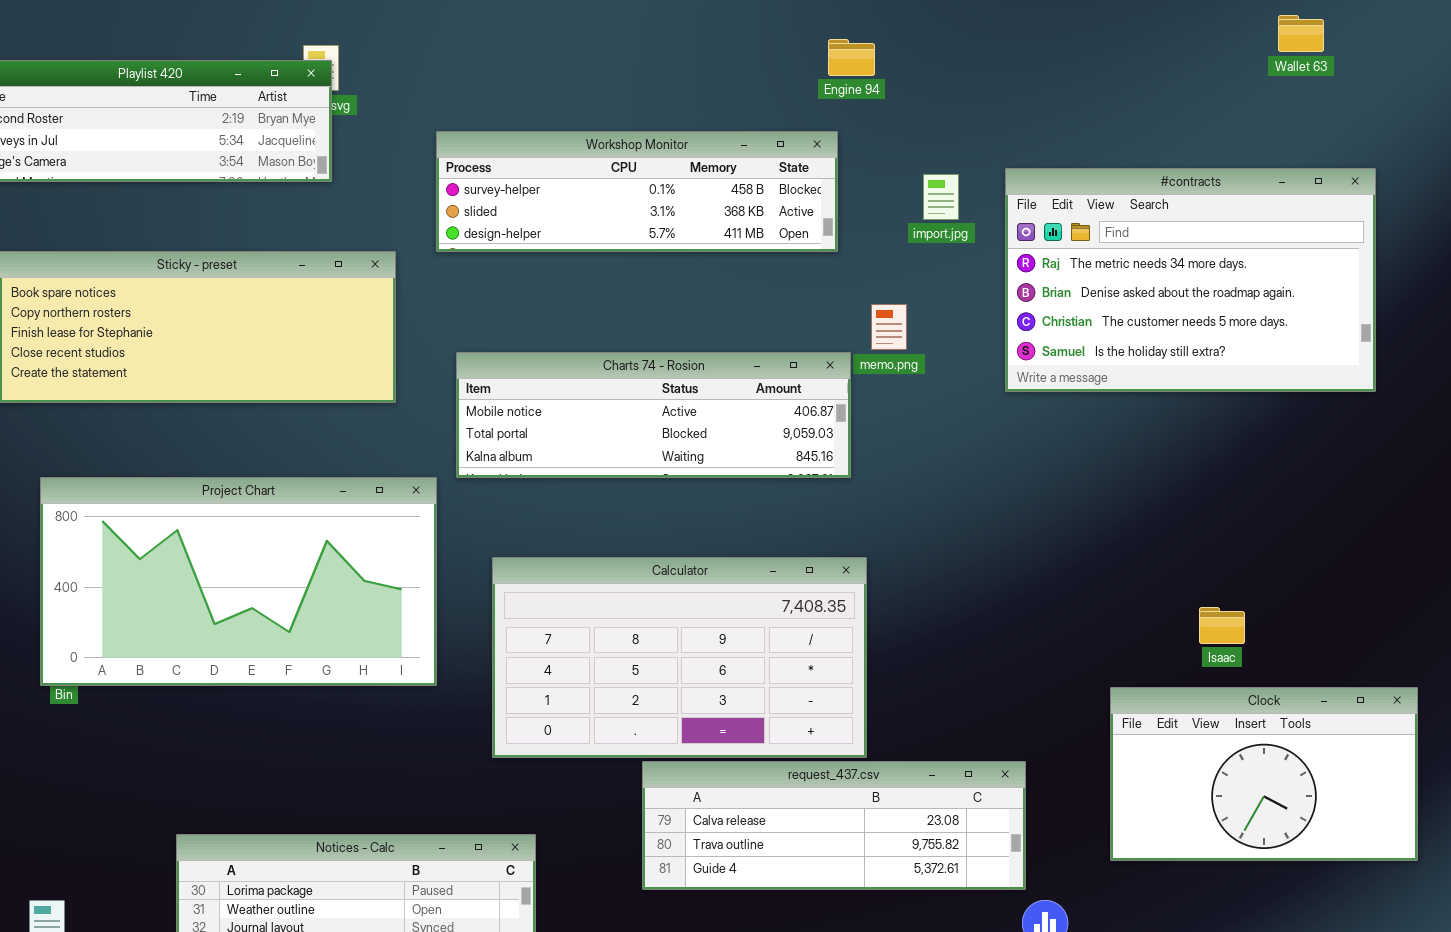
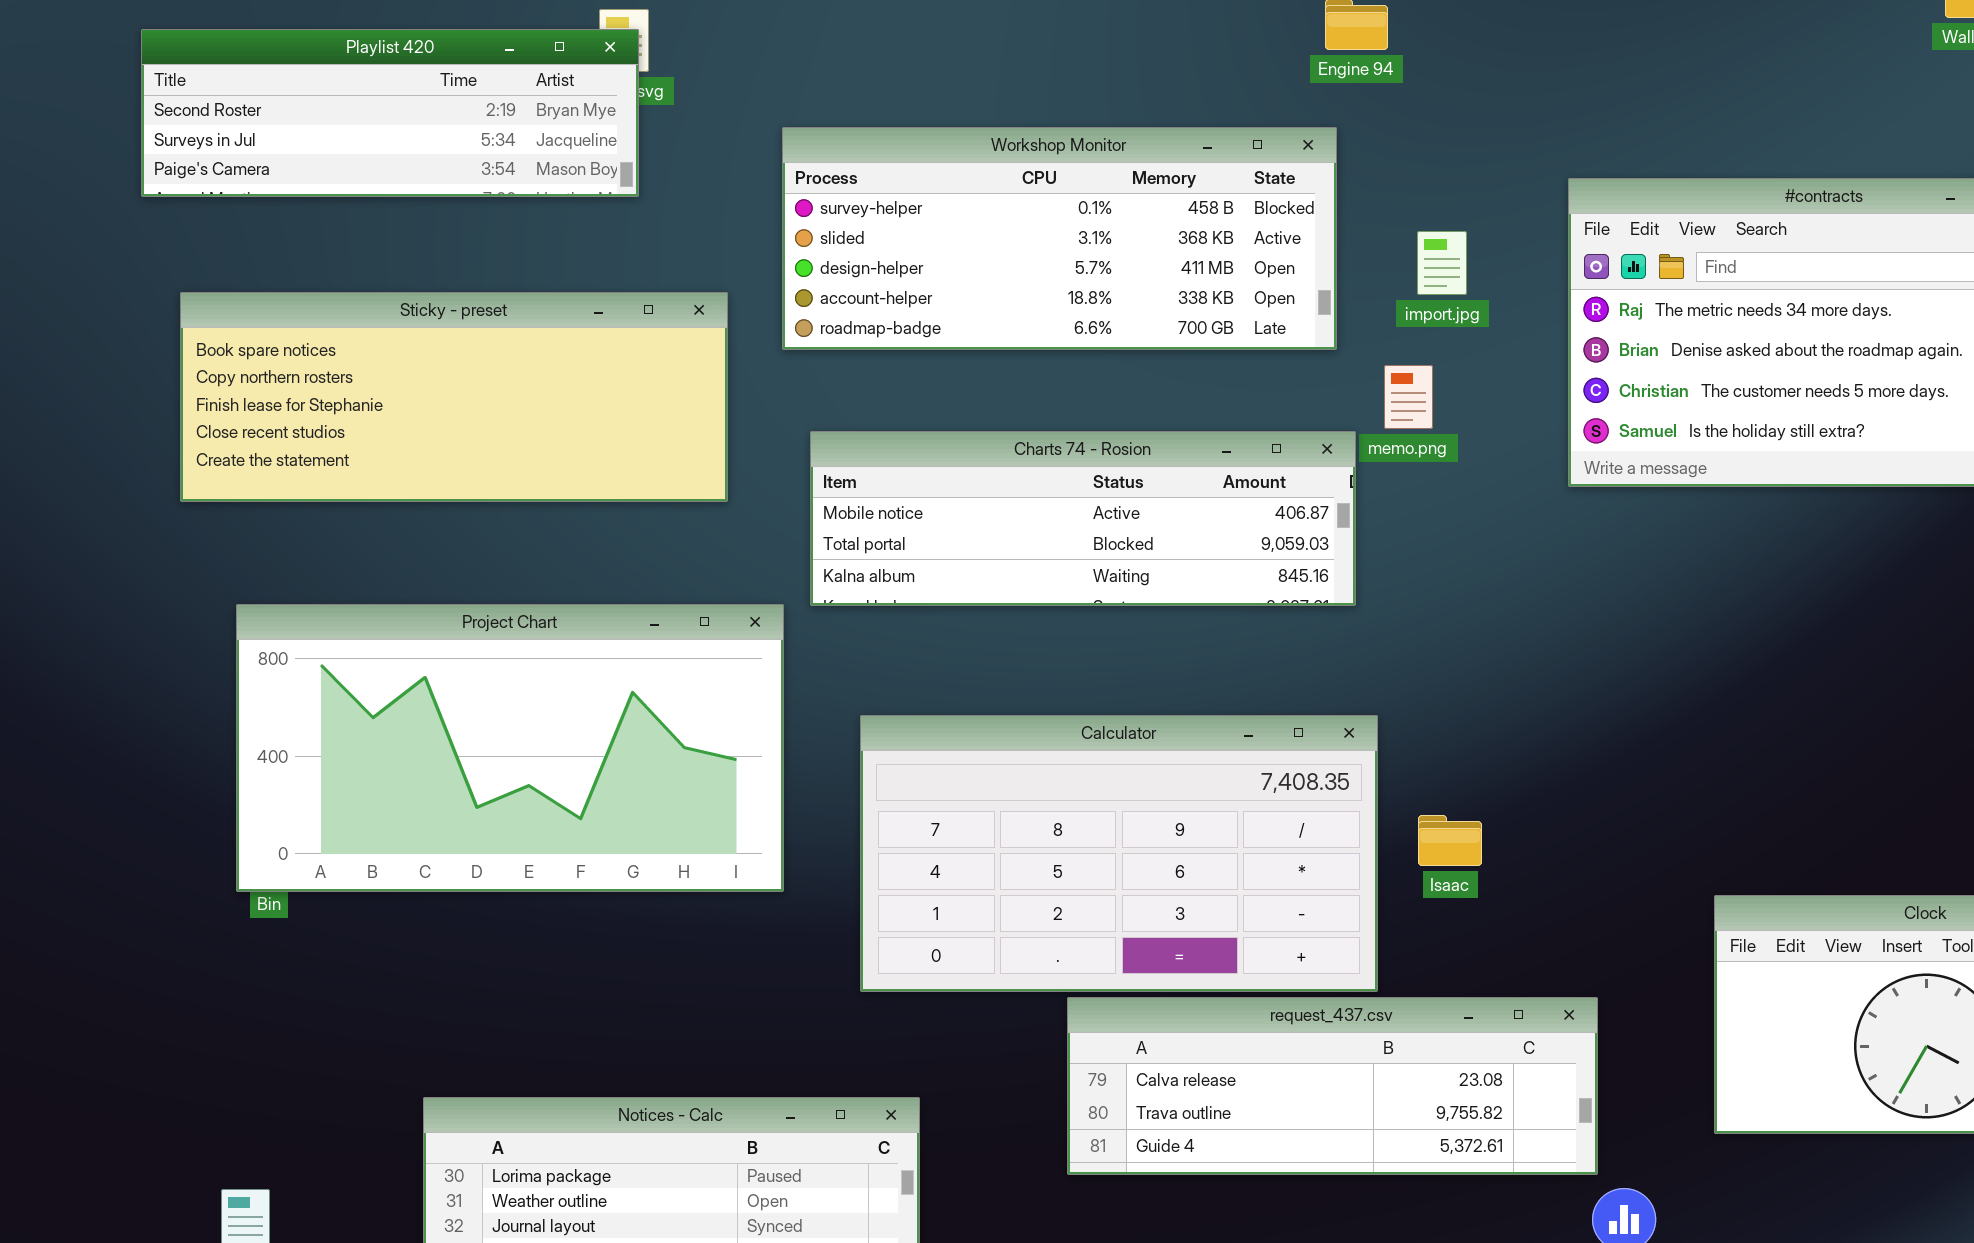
Workshop Monitor: [436,131,838,252] -> [782,127,1337,350], resized
import.jpg: [923,174,959,220] -> [1417,231,1467,295], moved
Isaac: [1199,607,1245,644] -> [1418,815,1482,866], moved

